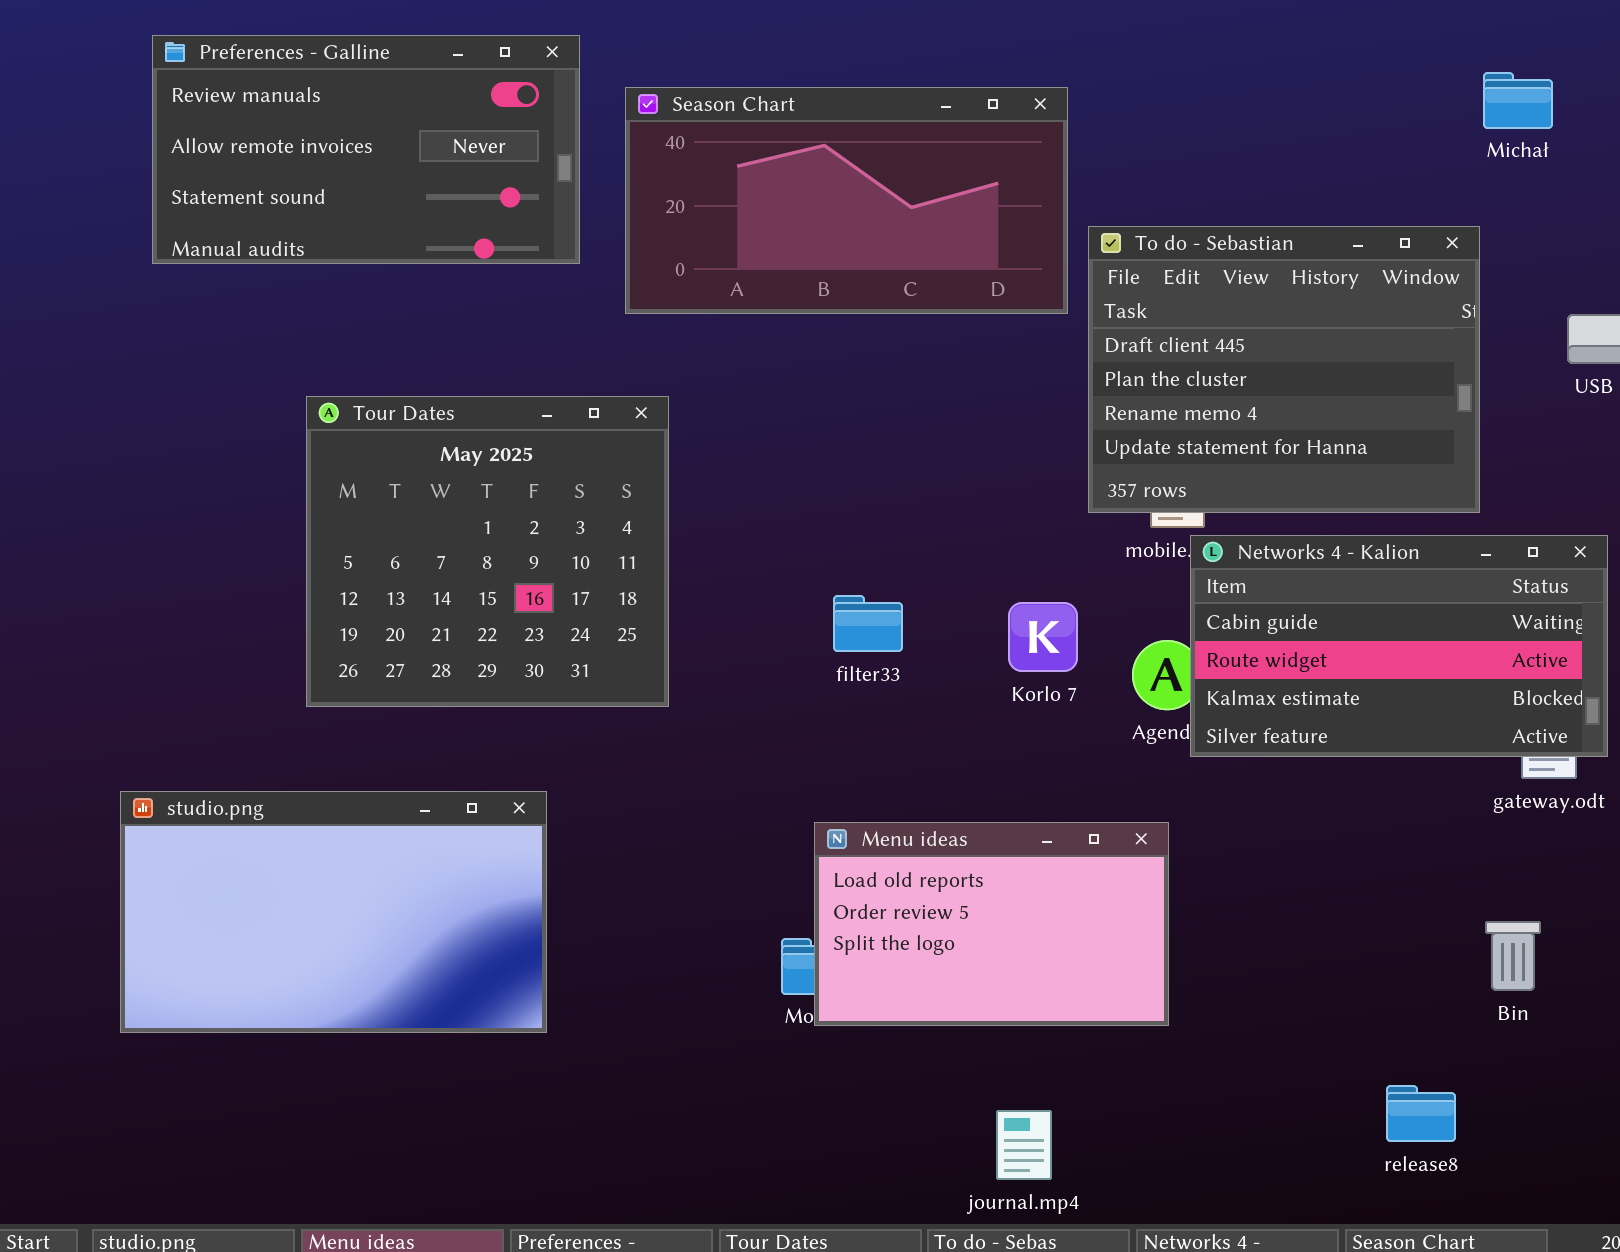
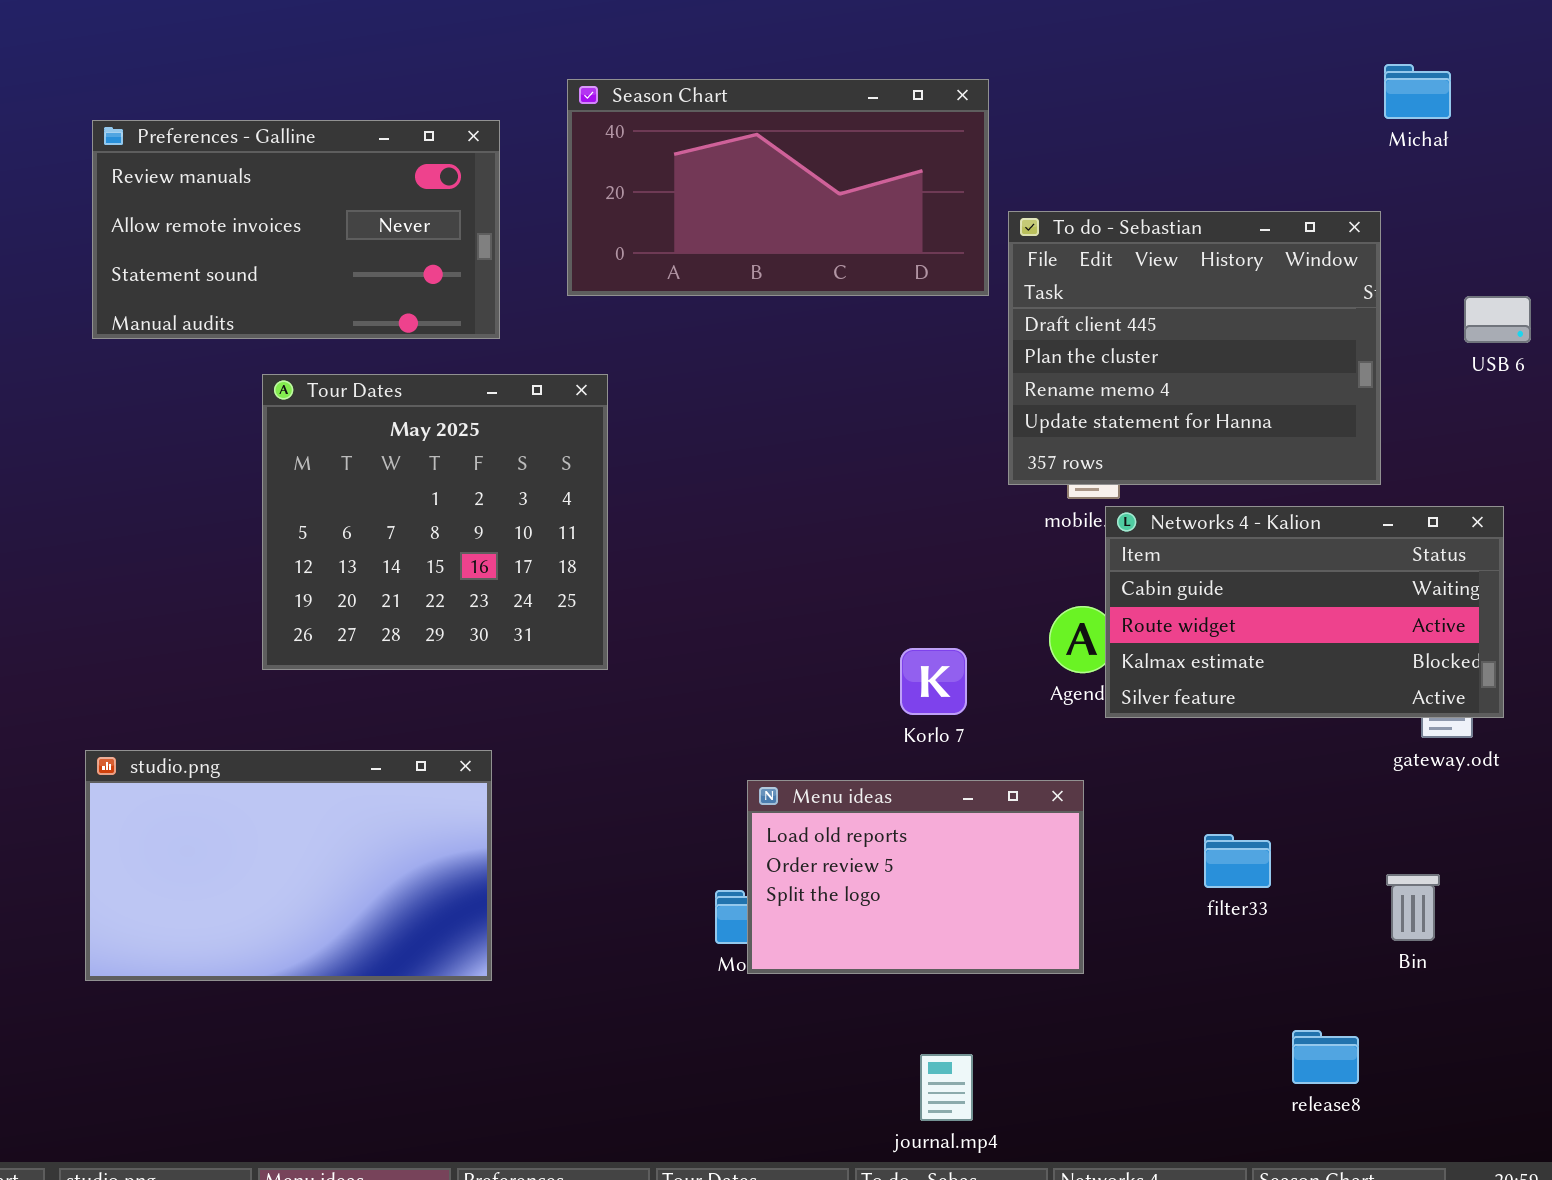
Preferences - Galline: [152,35,580,264] -> [92,120,500,339], moved
filter33: [833,595,903,652] -> [1204,834,1271,888], moved
Korlo 7: [1008,602,1078,672] -> [900,648,967,715], moved

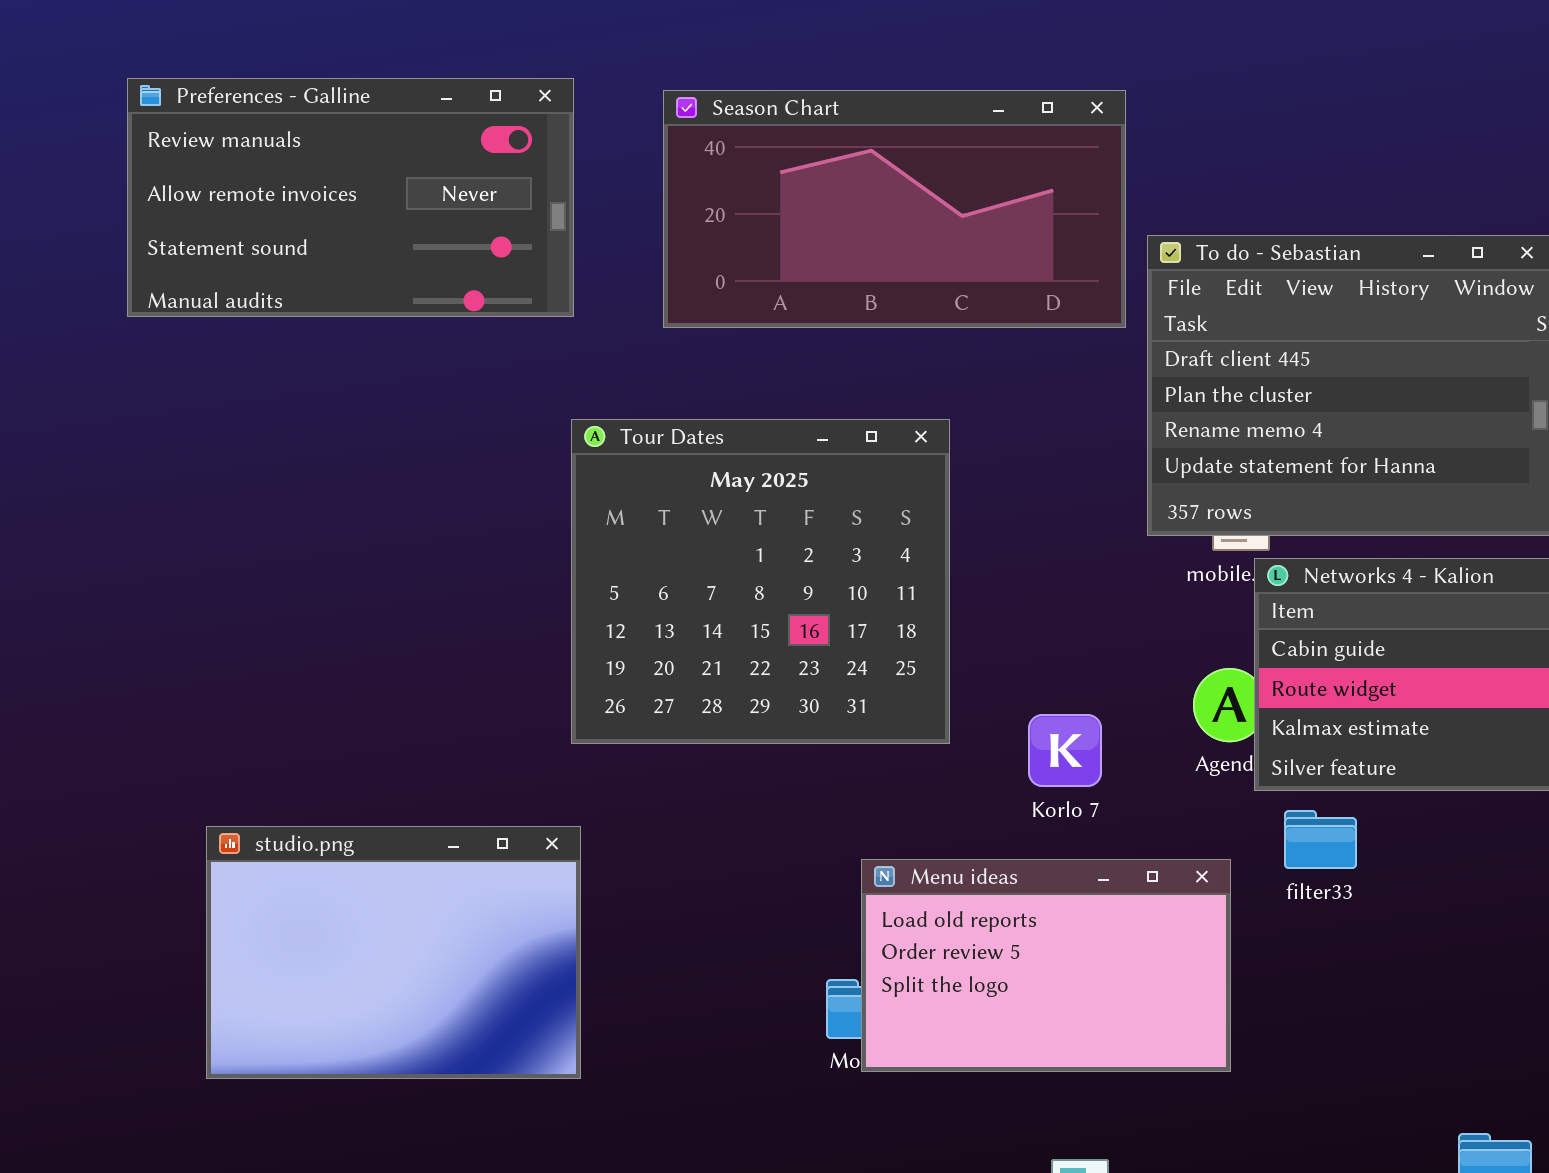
Preferences - Galline: [92,120,500,339] -> [127,78,574,317], moved
Tour Dates: [262,374,608,670] -> [571,419,950,744], moved
studio.png: [85,750,492,981] -> [206,826,581,1079], resized
filter33: [1204,834,1271,888] -> [1284,810,1357,869], moved

